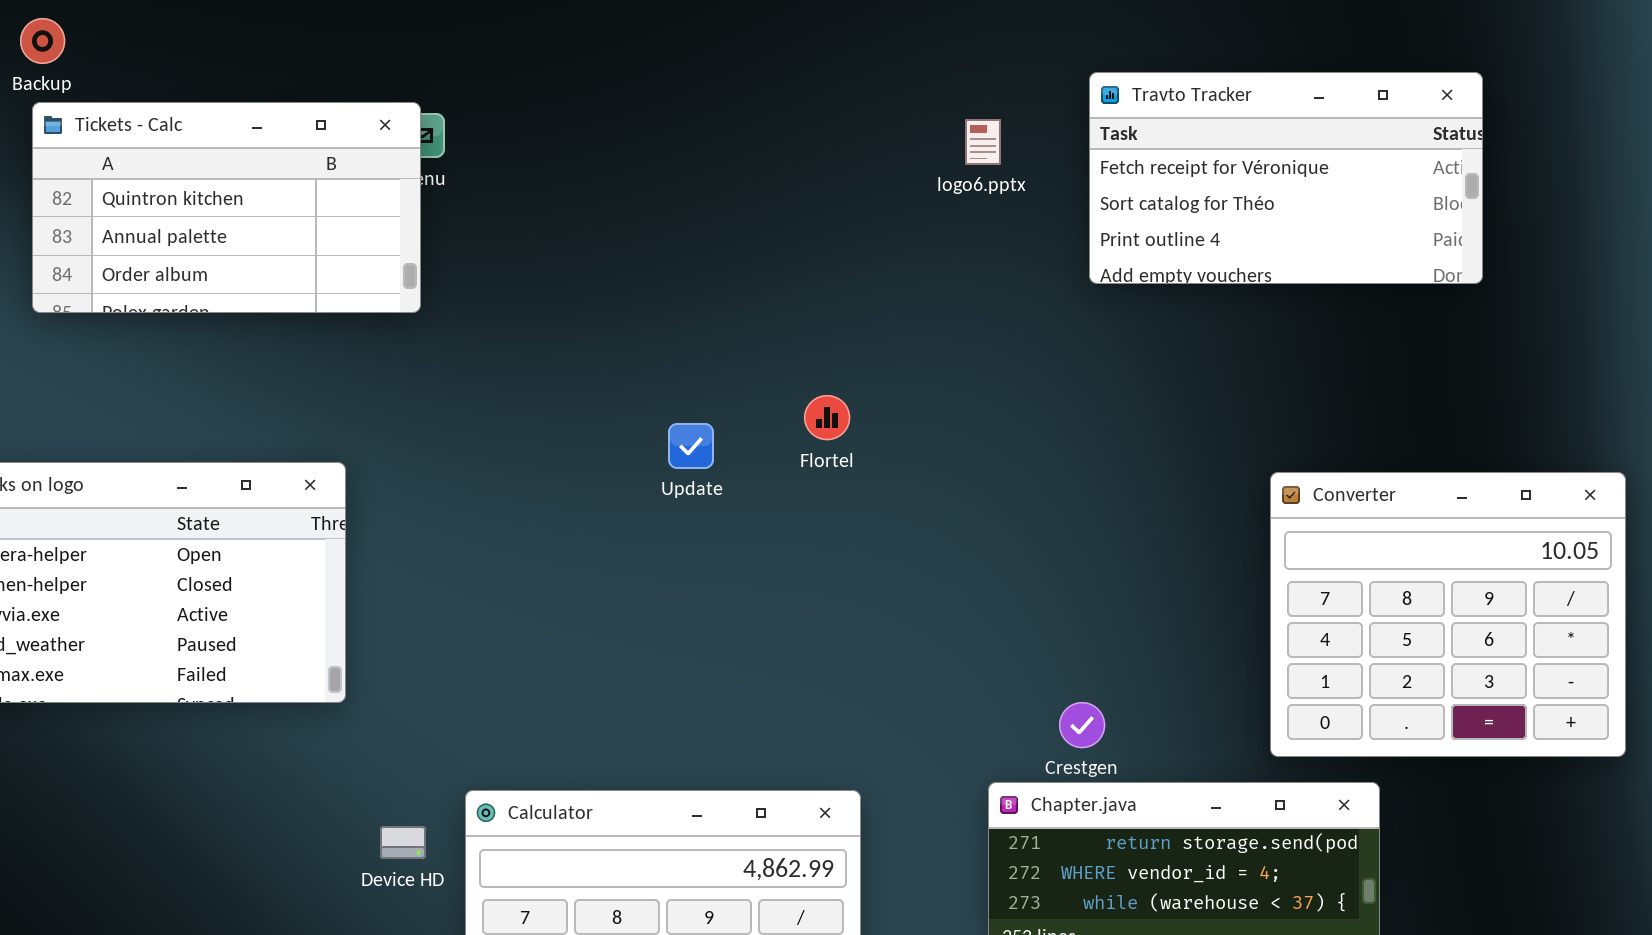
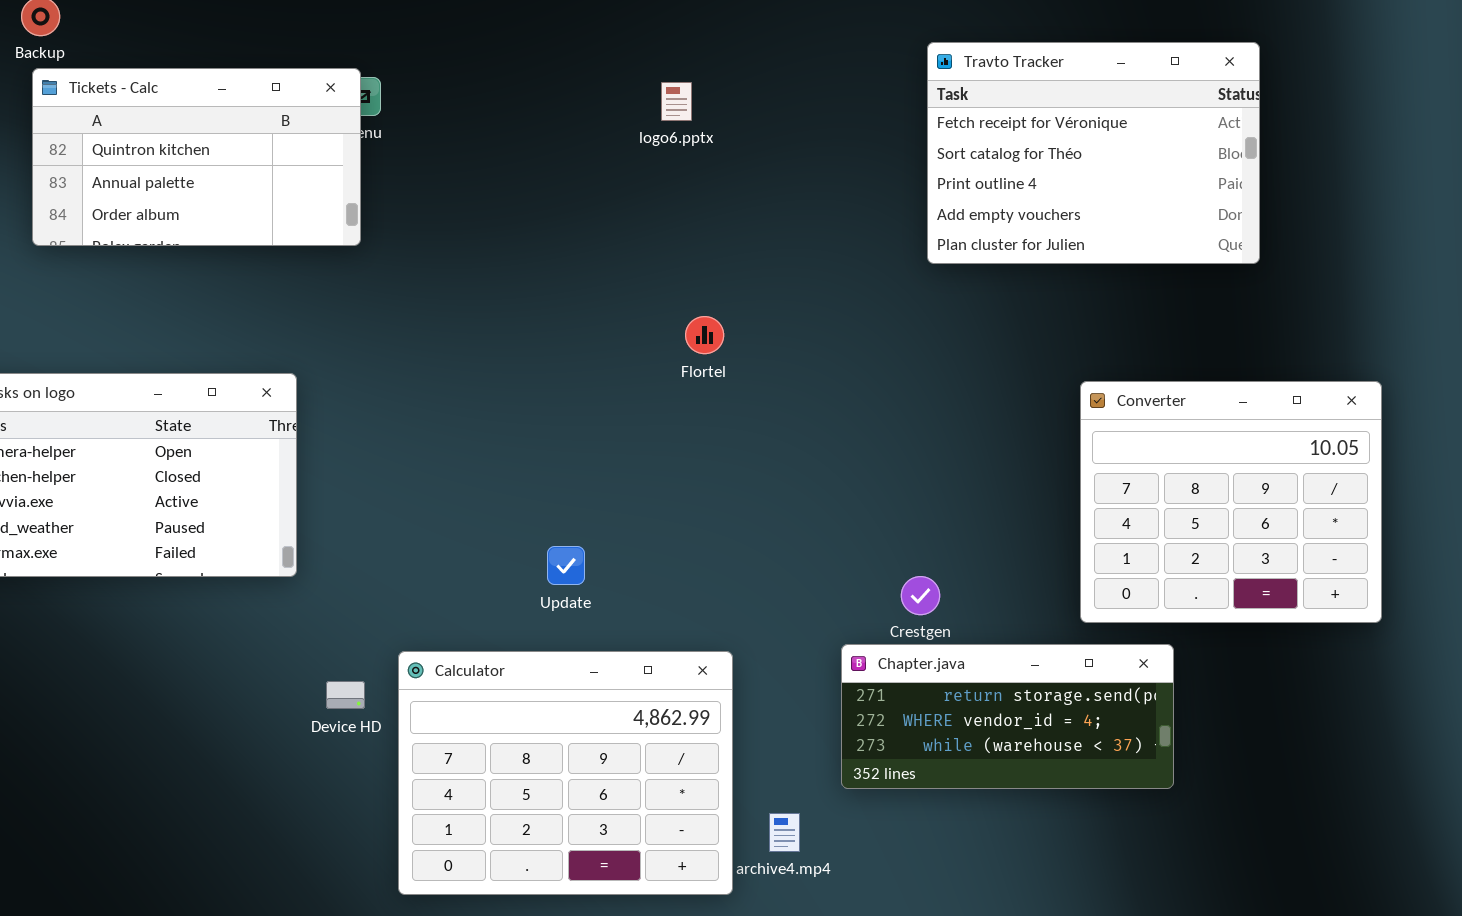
Travto Tracker: [1089,72,1483,284] -> [927,42,1260,264], resized
logo6.pptx: [965,119,1001,165] -> [661,82,692,121], moved
Update: [668,423,714,469] -> [547,546,585,585], moved

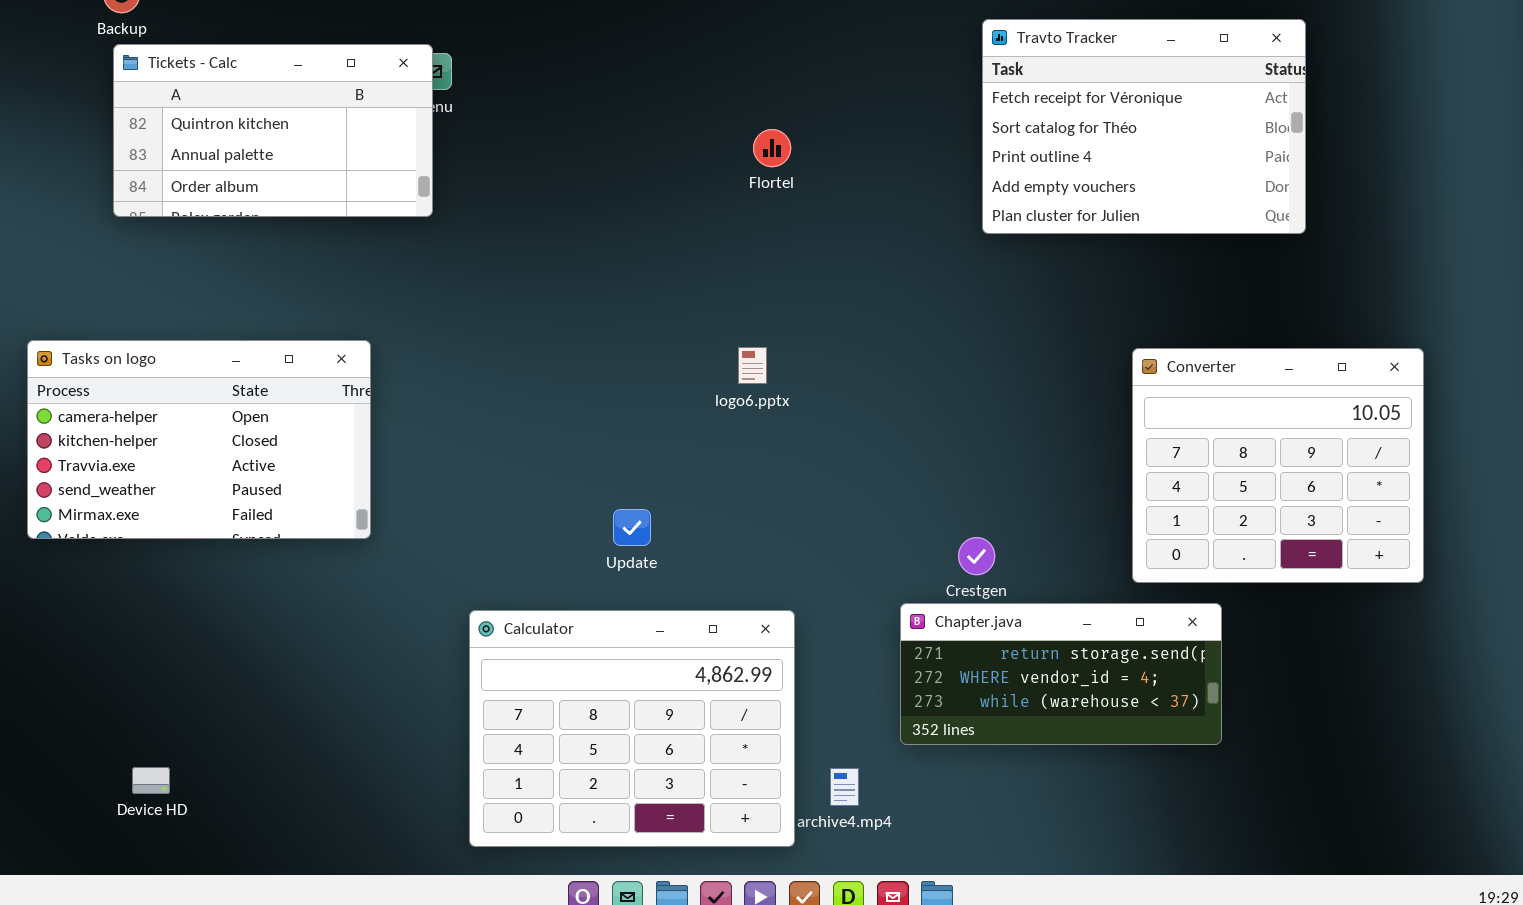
logo6.pptx: [661,82,692,121] -> [738,347,767,384], moved
Flortel: [685,316,724,354] -> [753,129,791,167], moved
Device HD: [326,681,365,709] -> [132,767,170,794], moved

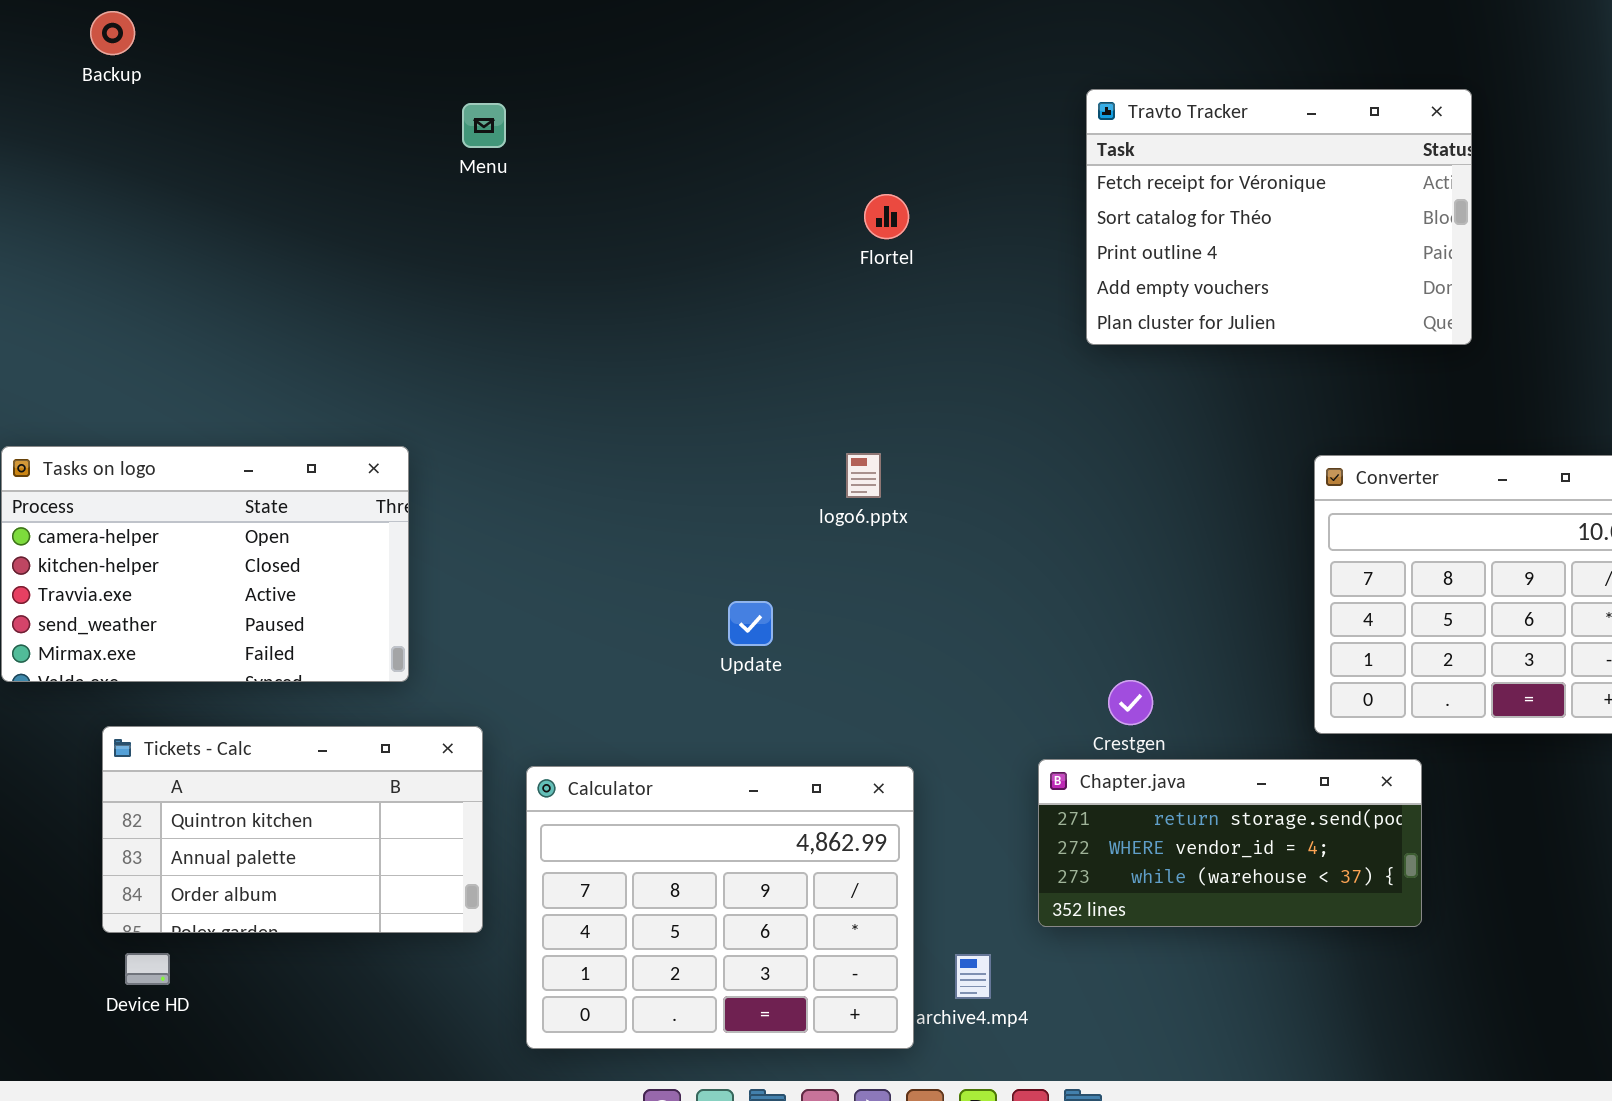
Travto Tracker: [982,19,1306,234] -> [1086,89,1472,345], moved
Tickets - Calc: [113,44,433,217] -> [102,726,483,933], moved
Update: [613,509,651,546] -> [728,601,773,646], moved

